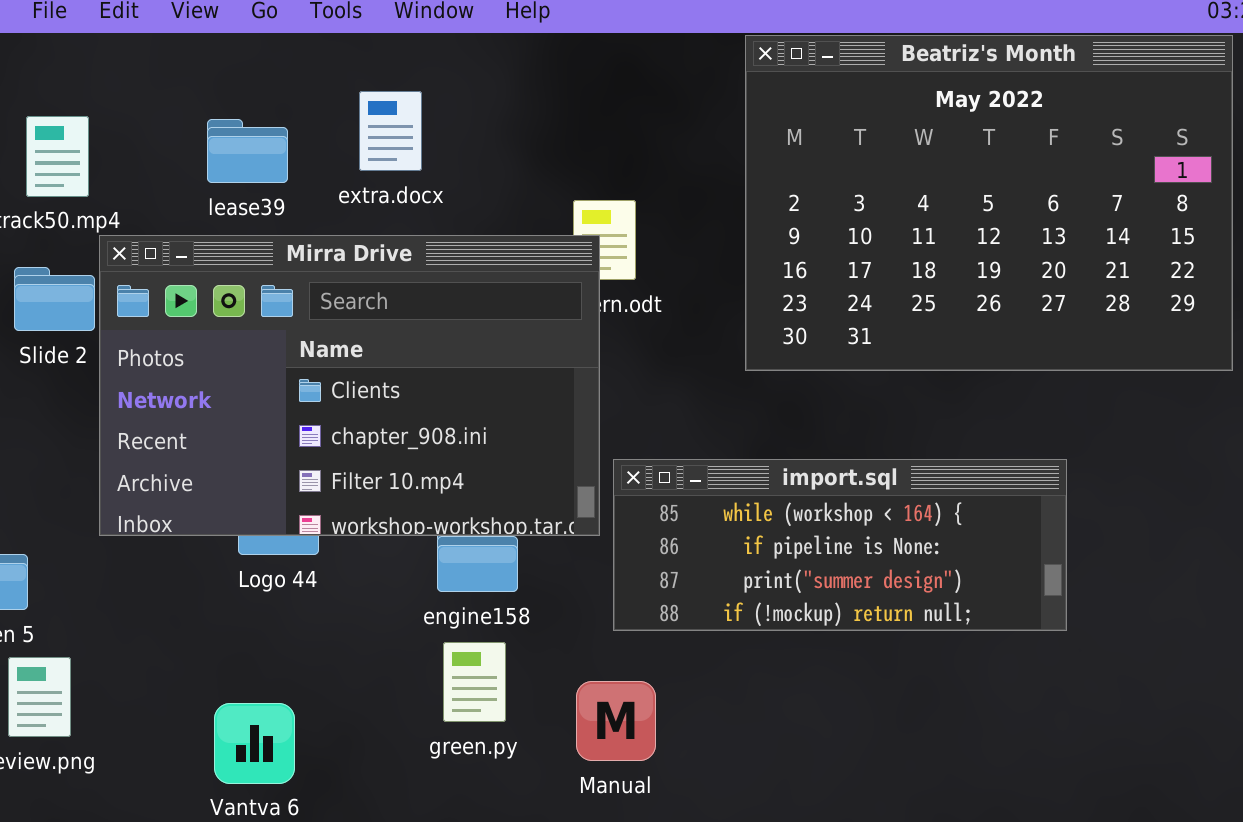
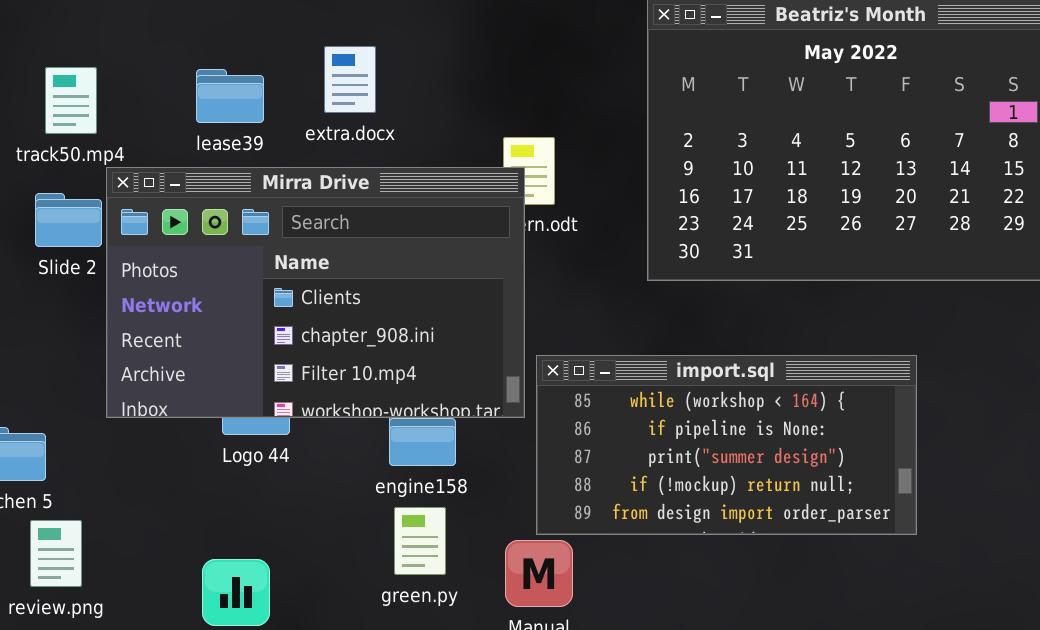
import.sql: [613,459,1067,631] -> [536,355,917,535], resized

